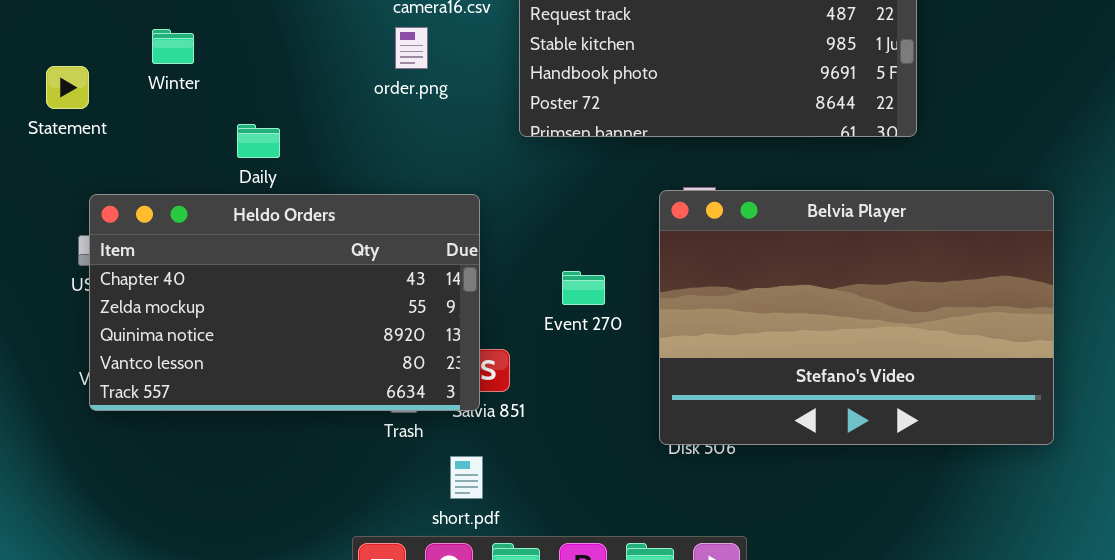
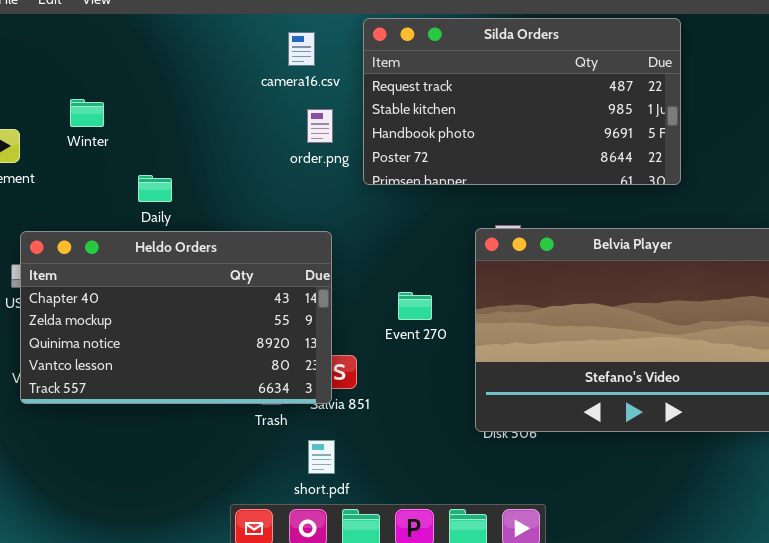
order.png: [395,27,428,69] -> [307,109,333,143], moved

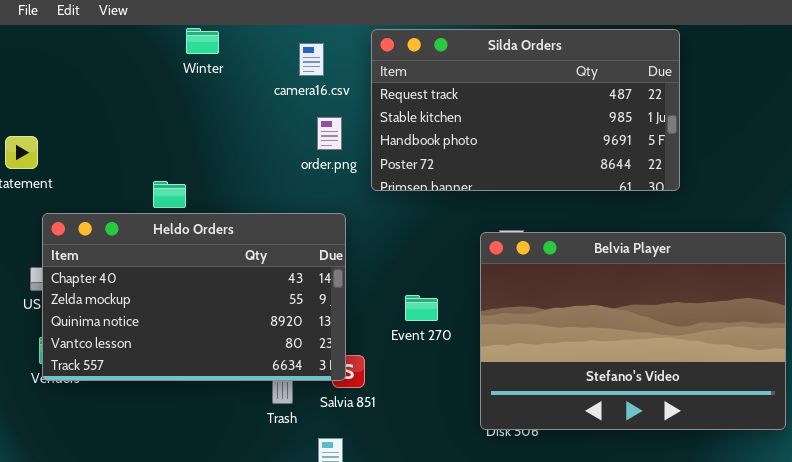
Winter: [70,99,104,127] -> [186,28,219,54], moved
Heldo Orders: [20,231,332,404] -> [42,213,346,381], moved

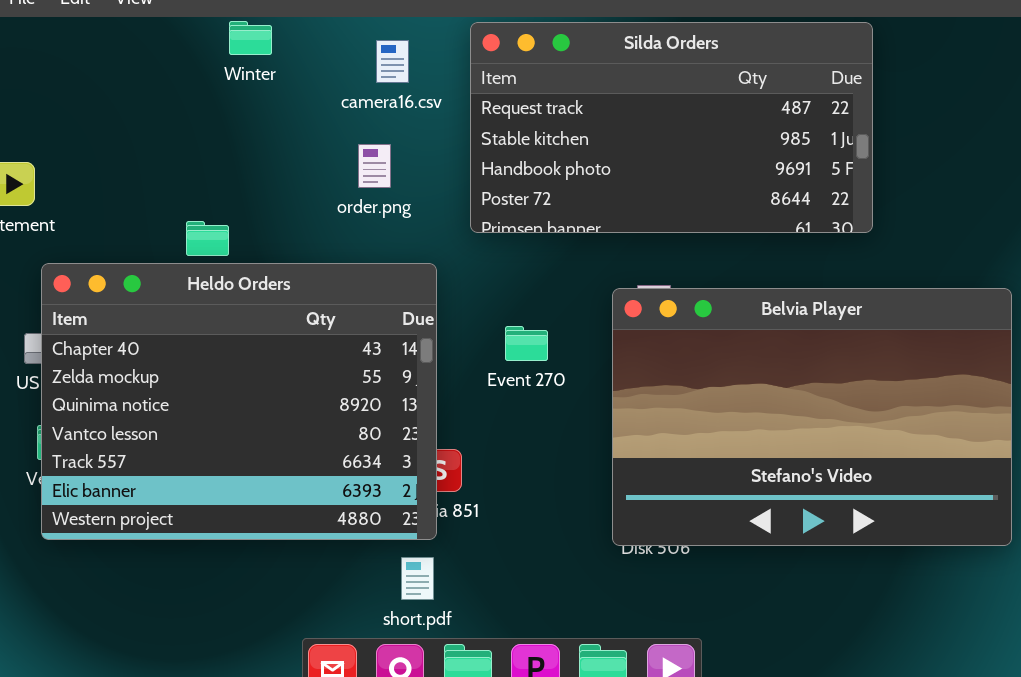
order.png: [317,117,342,150] -> [358,144,391,188], moved
Heldo Orders: [42,213,346,381] -> [41,263,437,540], resized
Event 270: [405,295,438,321] -> [505,326,548,361], moved

